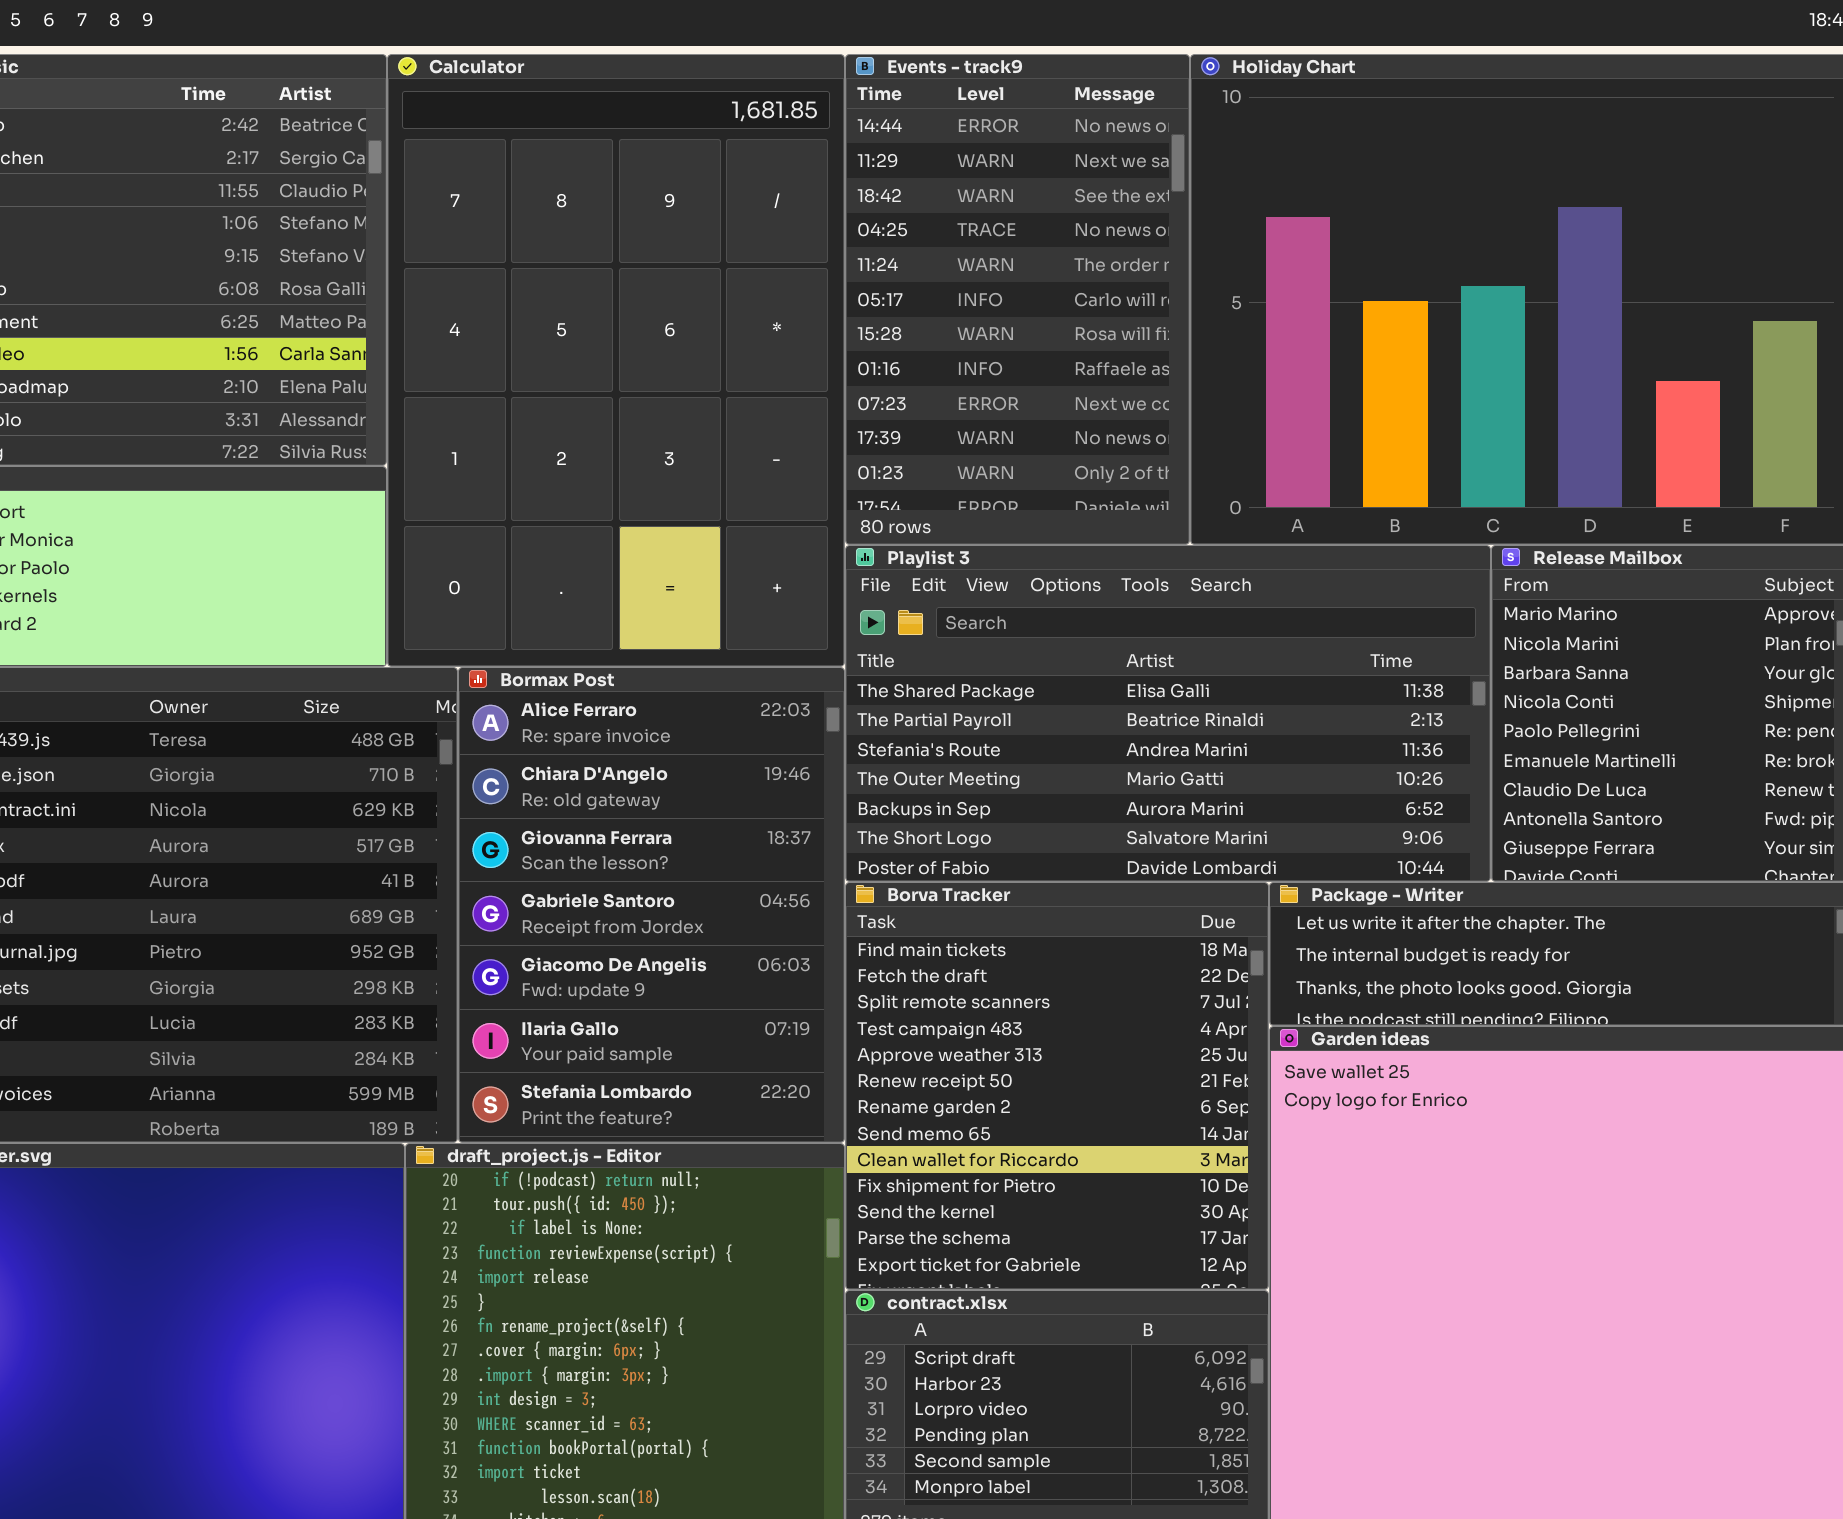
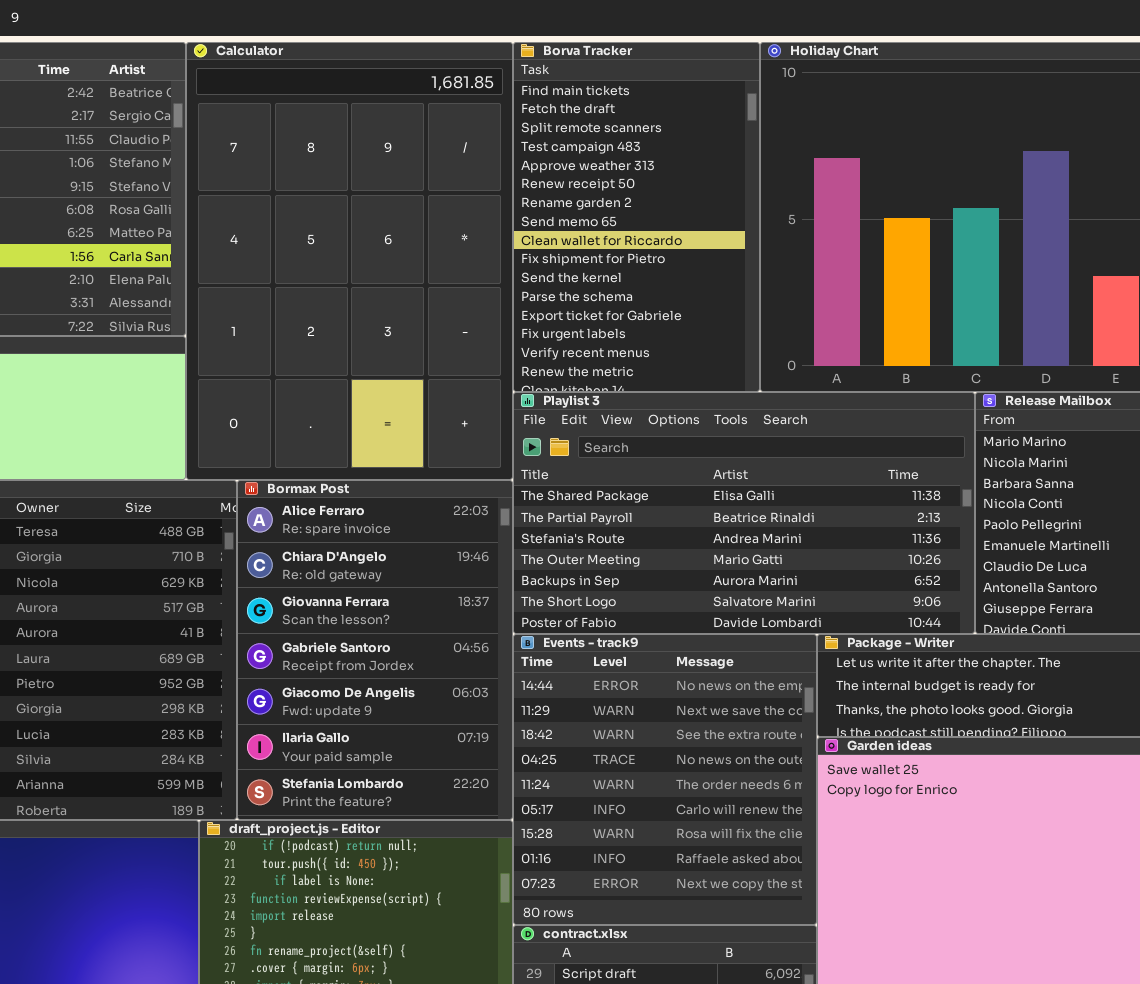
Events - track9: [845,54,1190,545] -> [513,634,817,925], moved, resized
Borva Tracker: [845,882,1269,1290] -> [513,42,760,392], moved, resized

